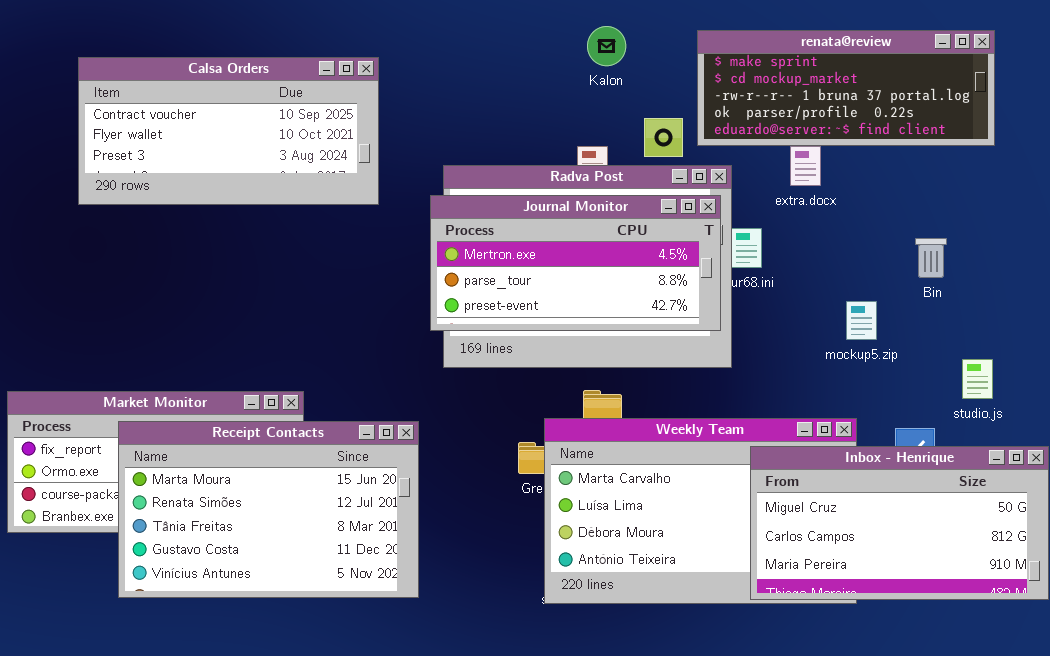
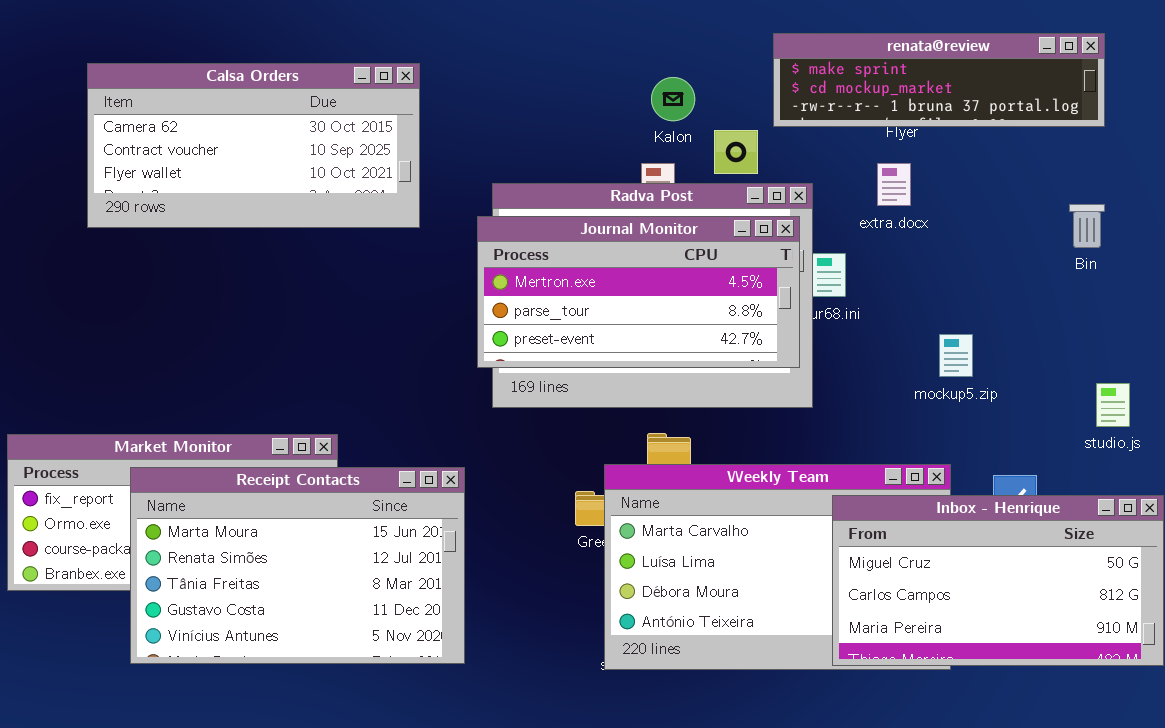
Kalon: [587,26,626,66] -> [651,77,695,121], moved
renata@review: [697,30,995,146] -> [773,33,1105,127], resized
Calsa Orders: [78,57,379,205] -> [87,63,420,228], scrolled up 1 row
Bin: [915,238,947,278] -> [1069,204,1105,248], moved
studio.js: [962,359,993,399] -> [1096,383,1130,427], moved

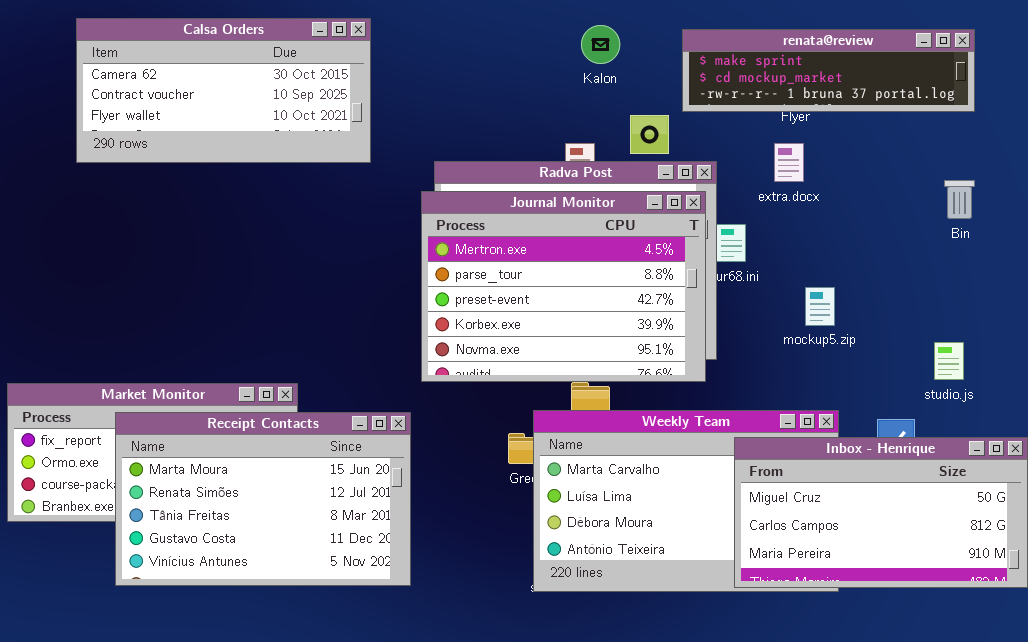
Calsa Orders: [87,63,420,228] -> [76,18,371,163], moved
Kalon: [651,77,695,121] -> [581,25,620,64], moved
Journal Monitor: [477,216,800,368] -> [421,191,706,382], resized
mockup5.zip: [939,334,973,377] -> [805,287,835,326], moved
studio.js: [1096,383,1130,427] -> [934,342,964,380], moved

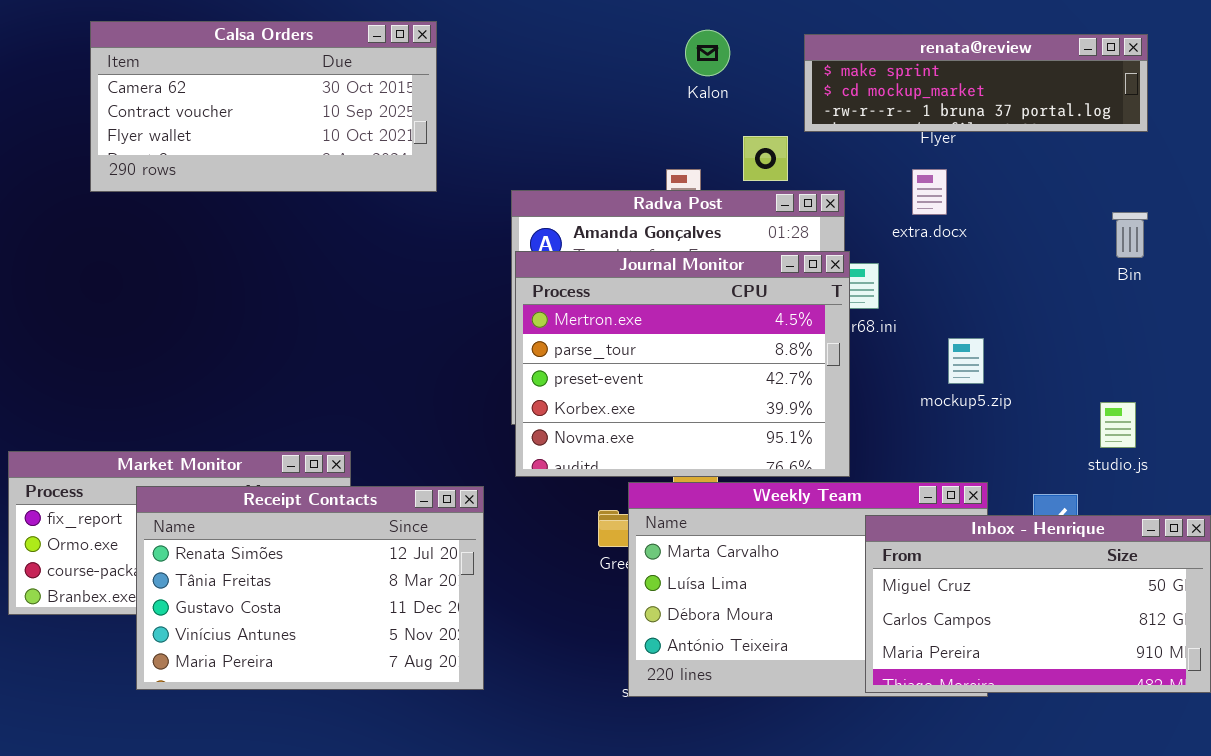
Journal Monitor: [421,191,706,382] -> [515,251,850,477], moved
Receipt Contacts: [115,412,411,586] -> [136,486,484,690], scrolled down 1 row

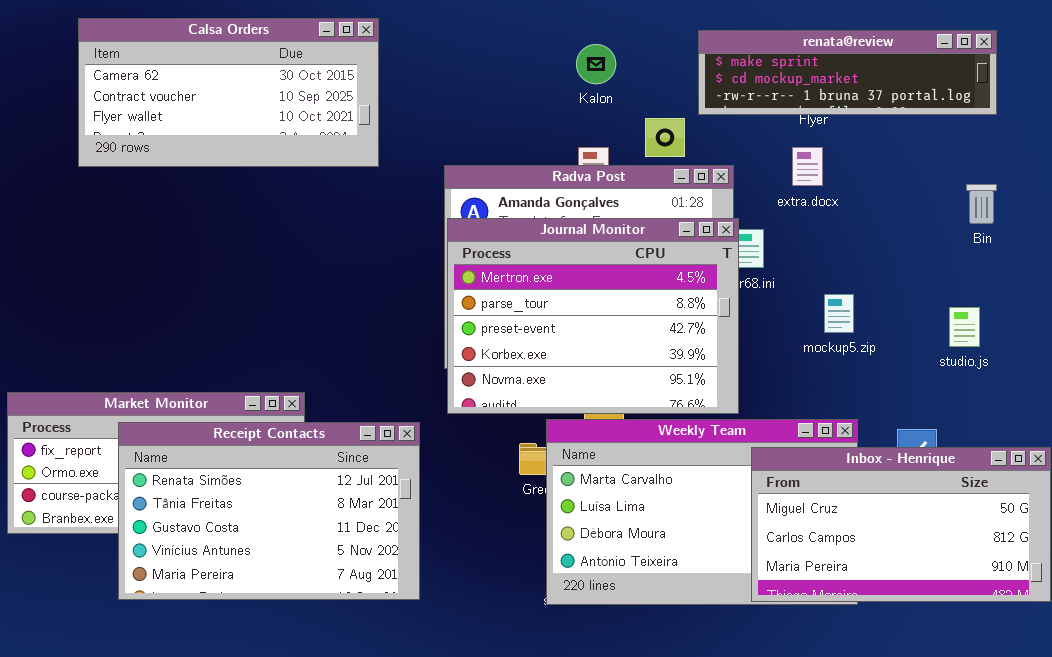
Kalon: [685,30,730,76] -> [576,44,616,84], moved
studio.js: [1100,402,1136,448] -> [949,307,980,347], moved

